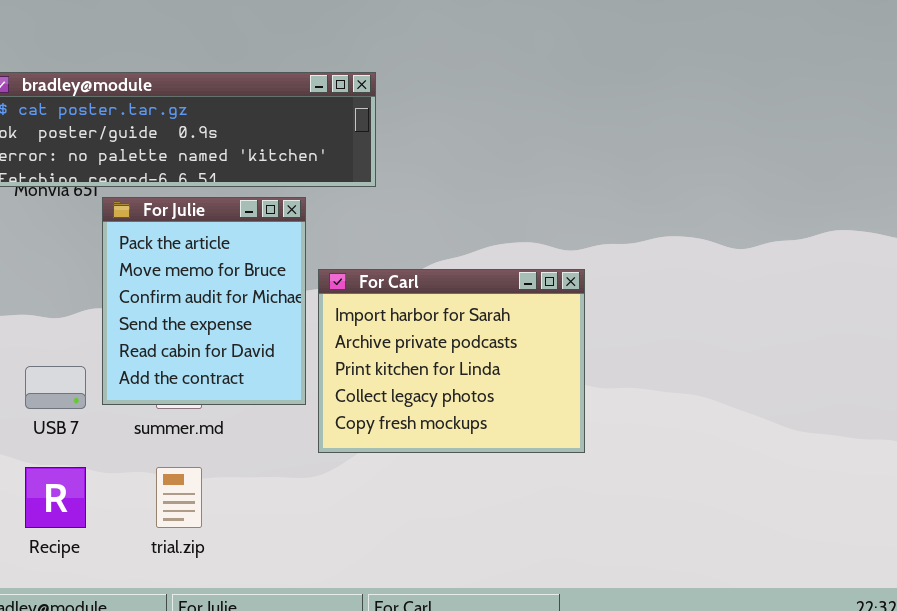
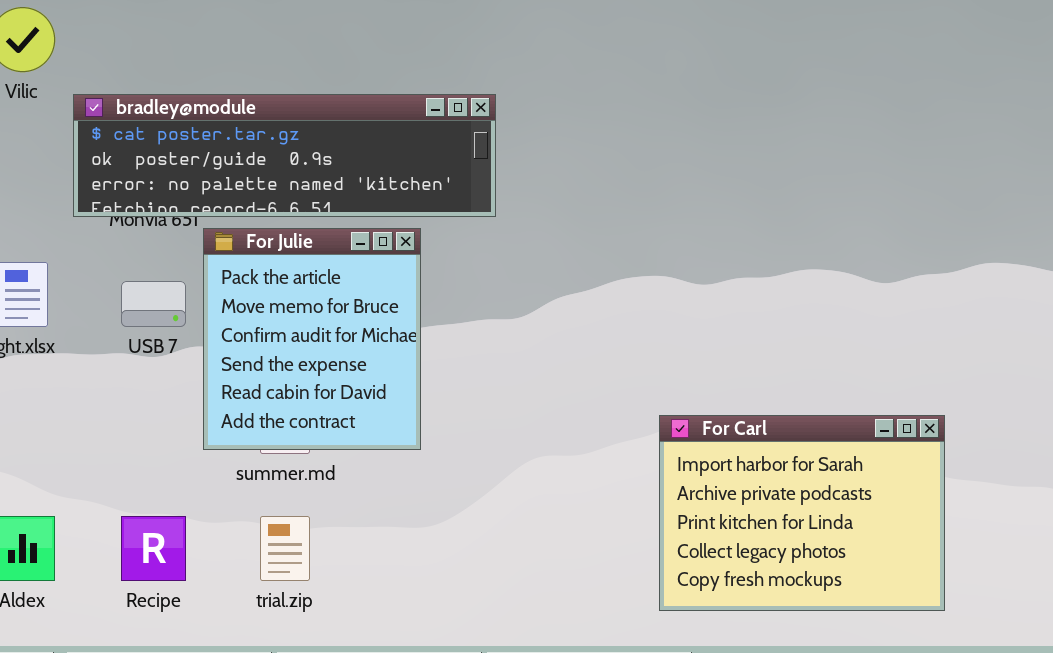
For Carl: [318,269,585,453] -> [659,415,945,611], moved
USB 7: [25,366,86,409] -> [121,281,186,327], moved

